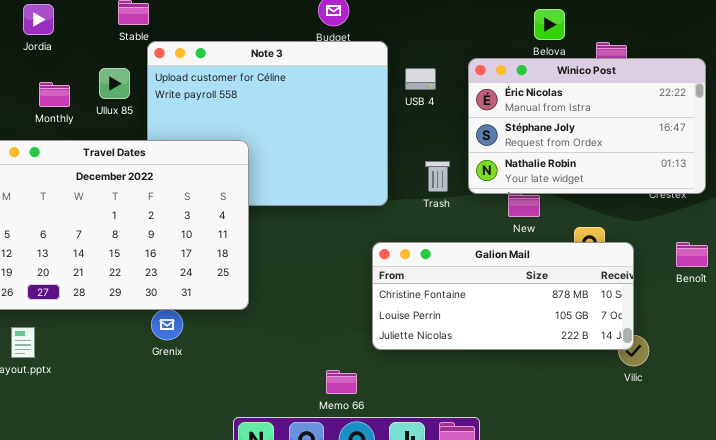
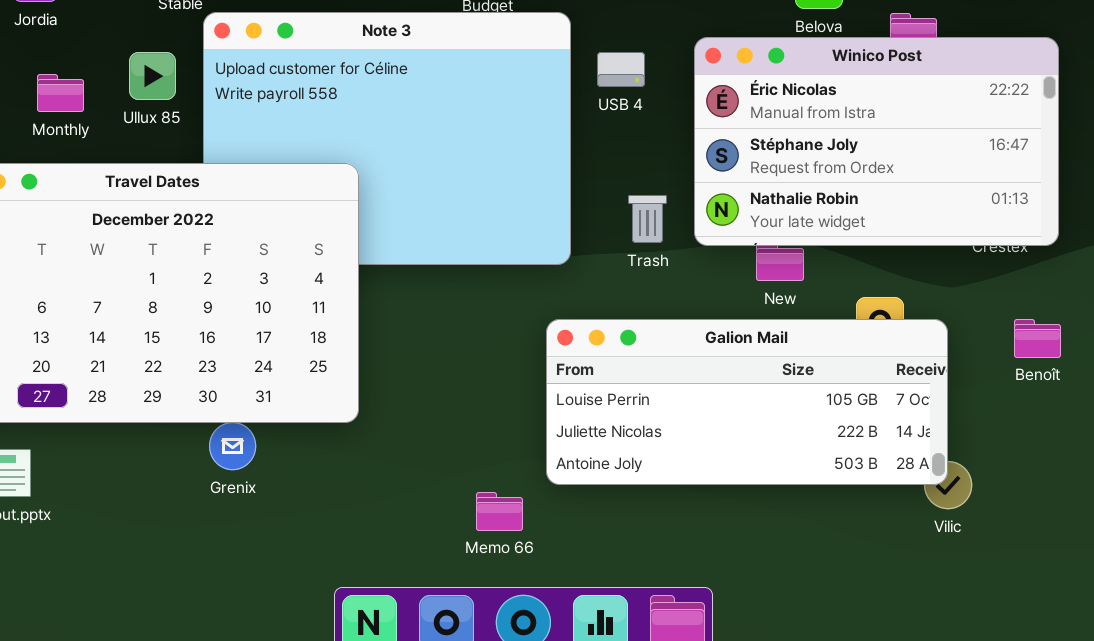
Galion Mail: [372,242,634,350] -> [546,319,948,485], scrolled down 1 row
Memo 66: [326,370,357,394] -> [476,492,523,531], moved

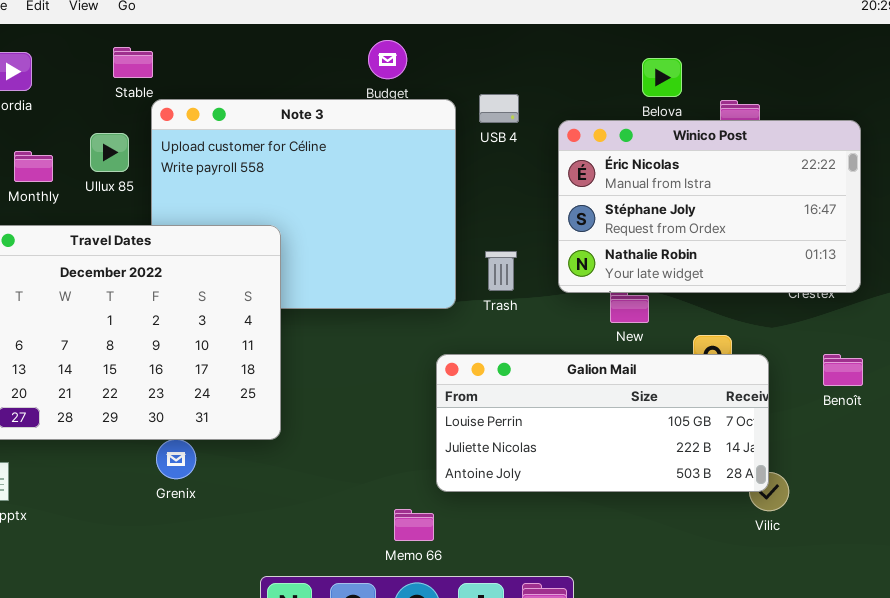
USB 4: [597,52,645,87] -> [479,94,519,123], moved
Trash: [628,195,667,243] -> [485,251,517,291], moved
Memo 66: [476,492,523,531] -> [394,509,434,541], moved

